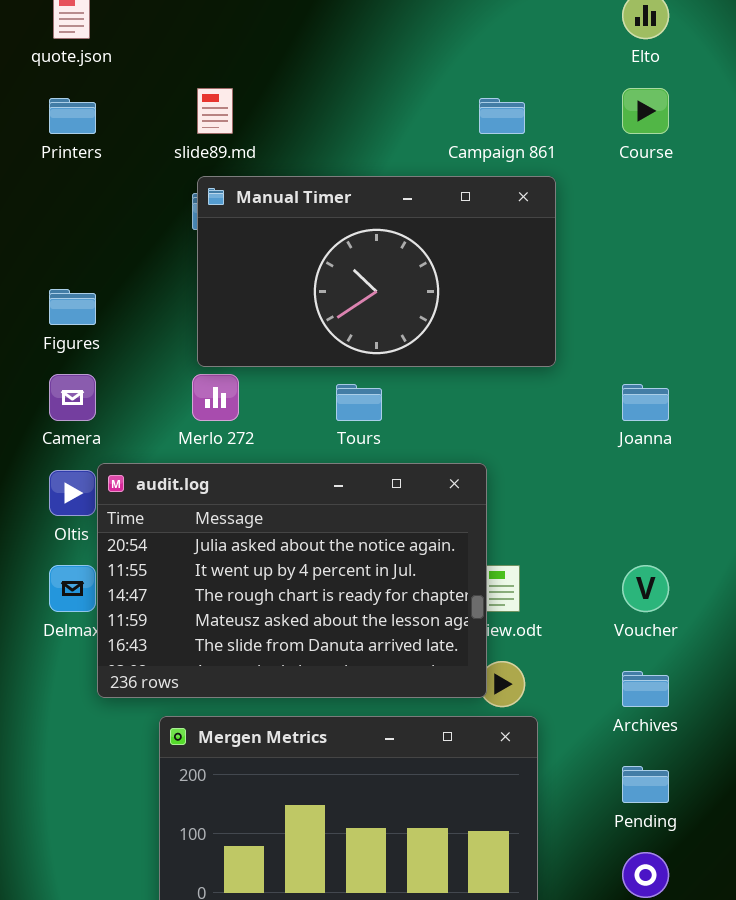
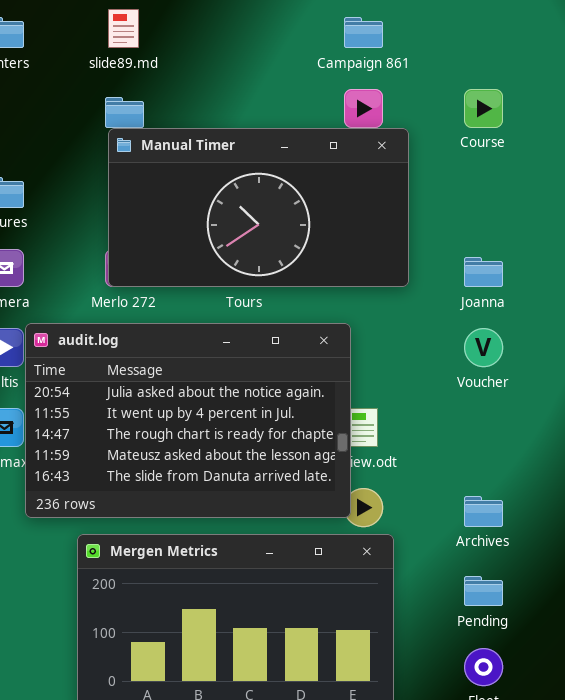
Course: [622,88,669,134] -> [464,89,503,128], moved
Manual Timer: [197,176,556,367] -> [108,128,409,287], moved
Voucher: [622,565,669,612] -> [464,328,503,367], moved

